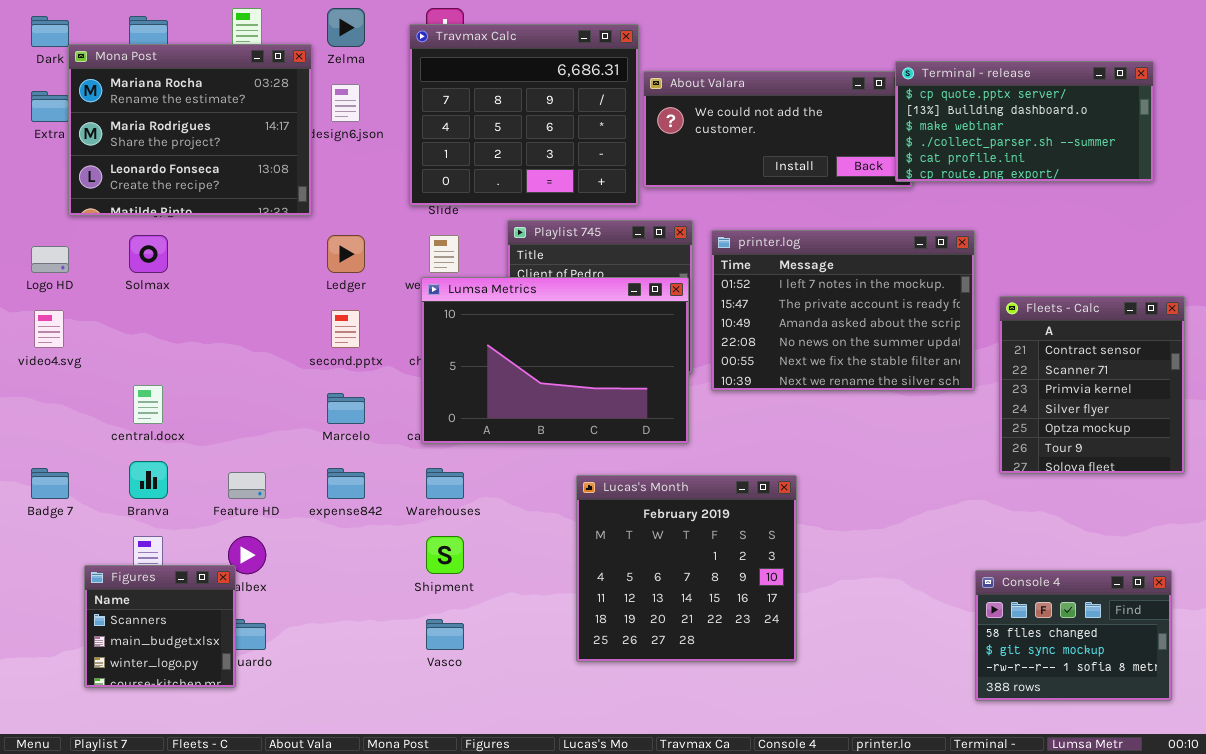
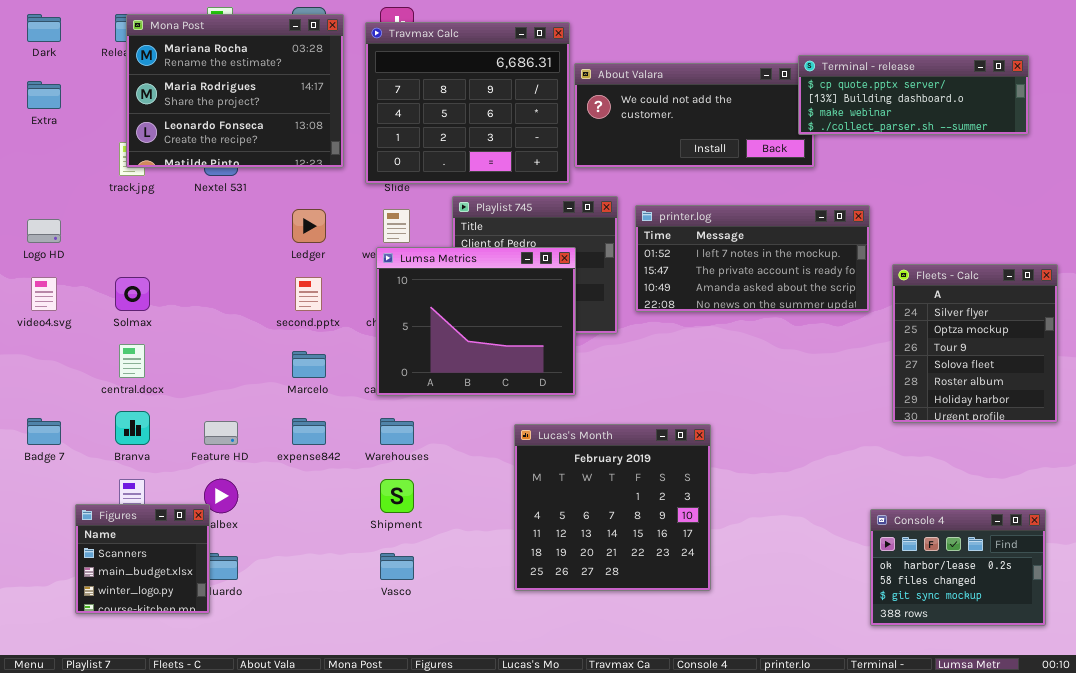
Mona Post: [68,44,312,216] -> [126,14,344,168], moved
Terminal - release: [895,61,1154,182] -> [798,55,1029,135], resized
printer.log: [711,230,975,391] -> [635,205,870,312], resized
Solmax: [129,235,168,273] -> [115,277,150,311], moved
Lumsa Metrics: [421,277,689,444] -> [376,247,576,396], resized
Fleets - Calc: [999,296,1185,474] -> [892,264,1058,423], scrolled down 3 rows
Console 4: [975,570,1172,701] -> [870,509,1046,626], scrolled up 1 row

